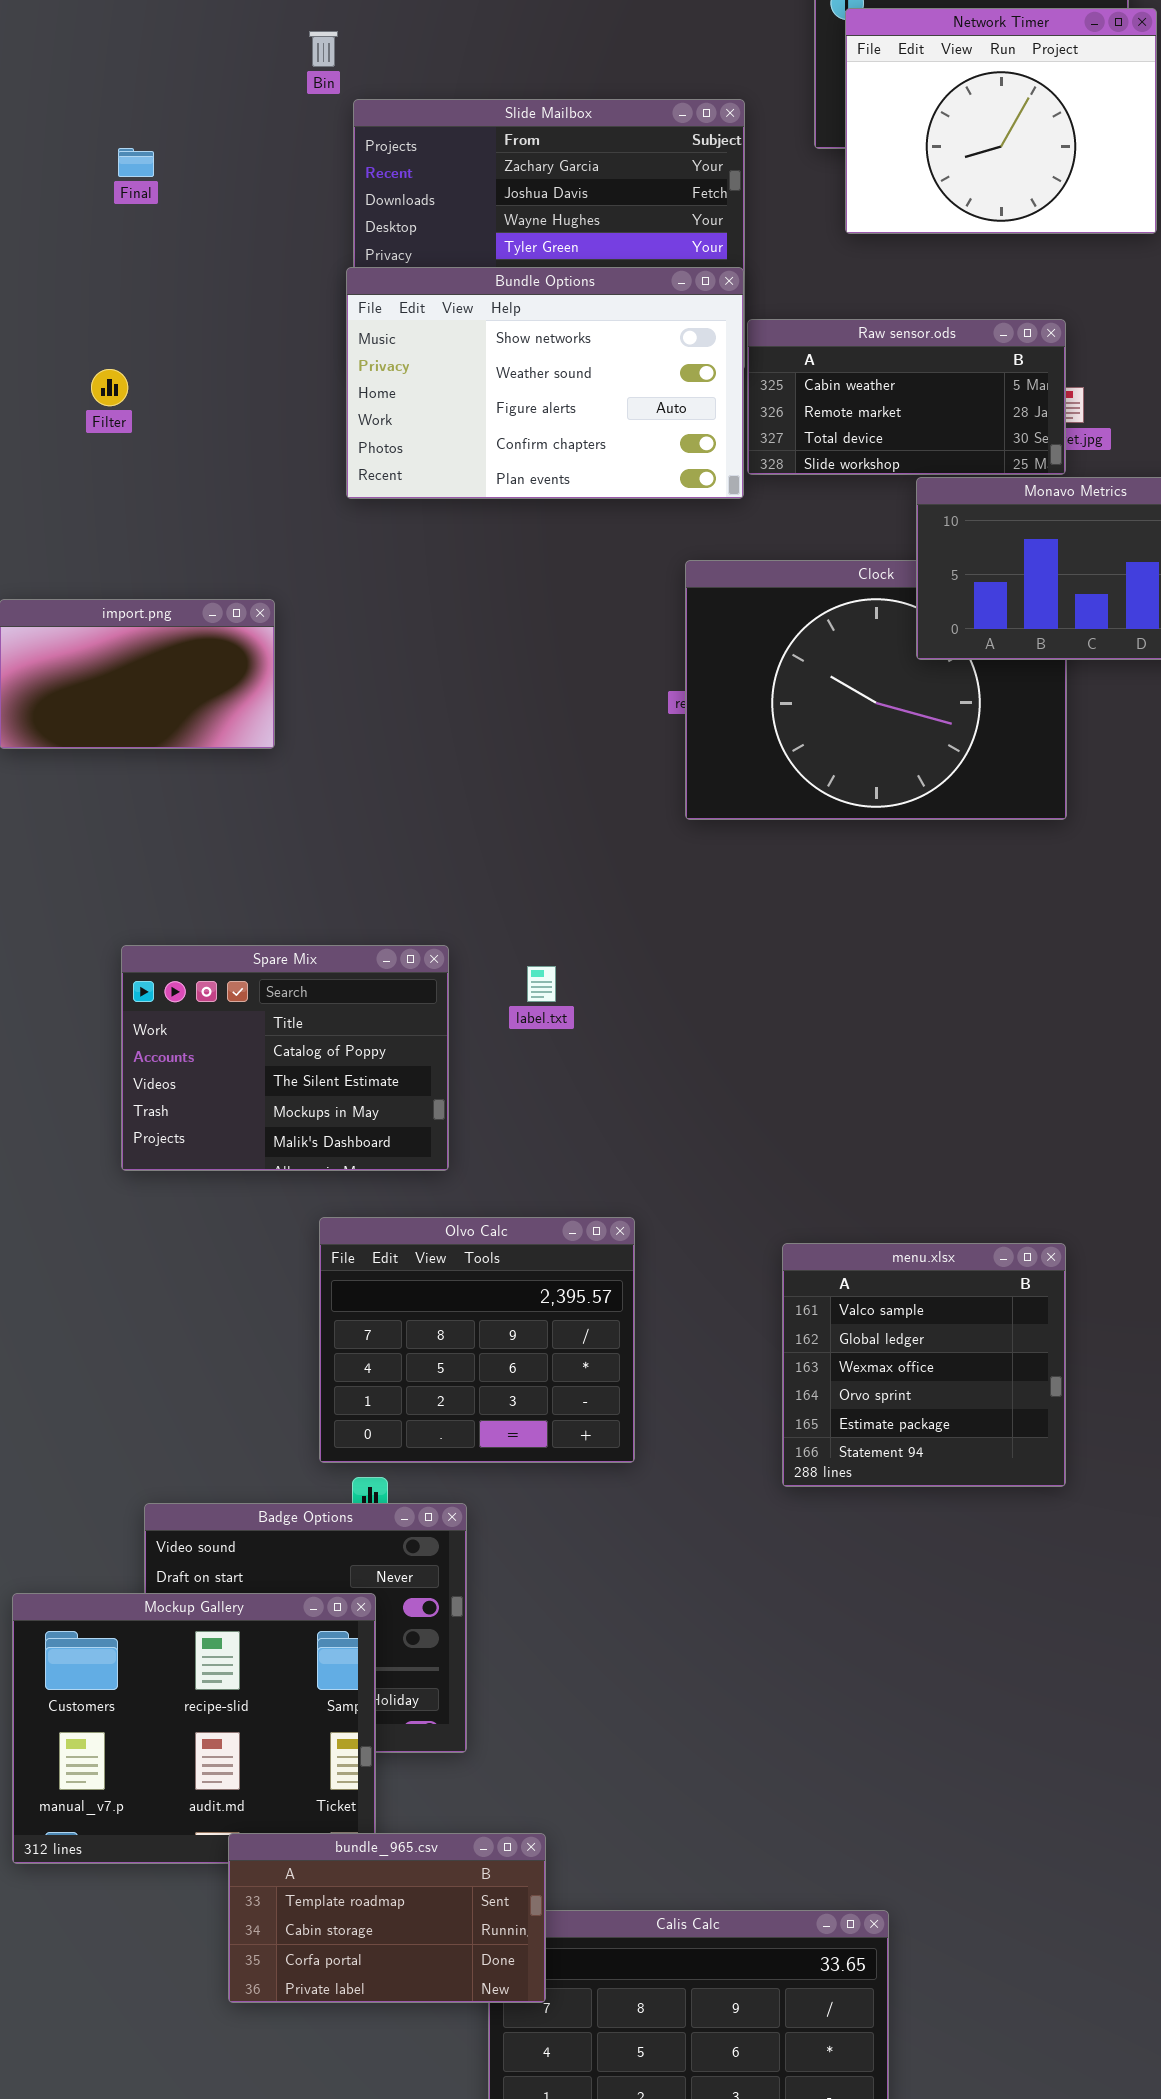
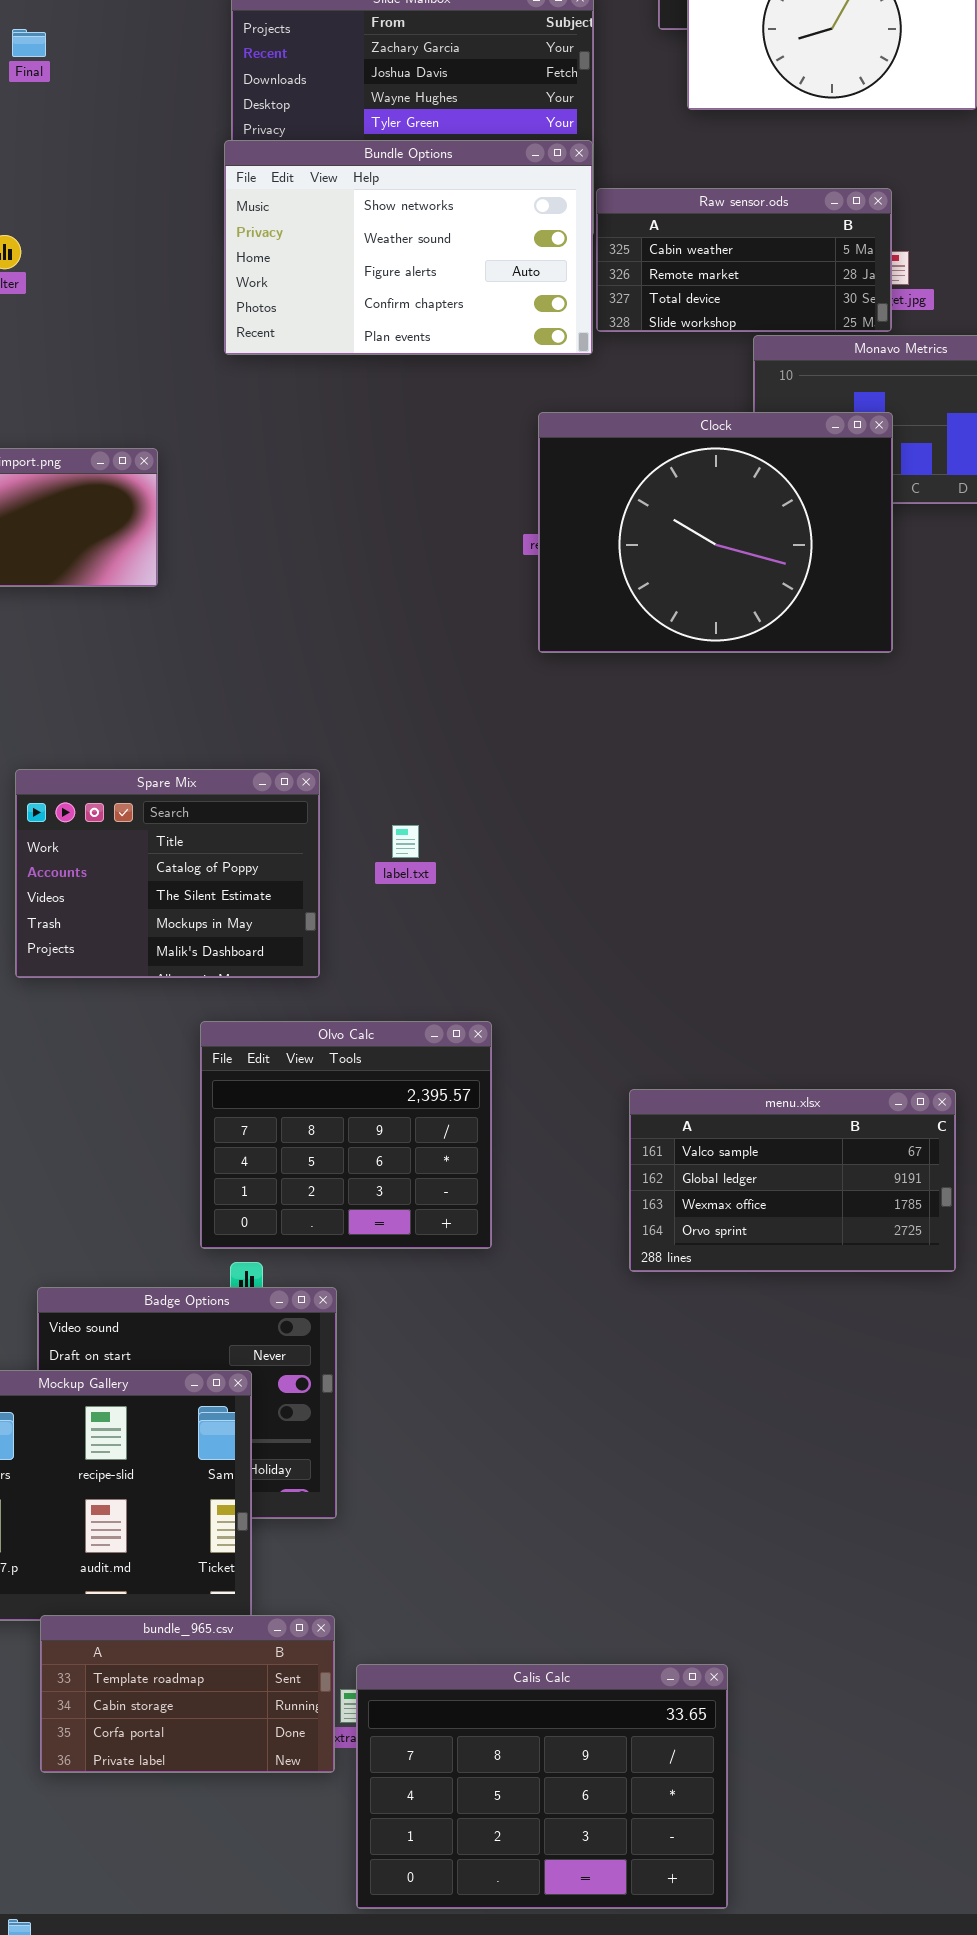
Clock: [685,560,1067,820] -> [538,412,893,653], raised
label.txt: [527,966,556,1002] -> [392,825,419,858], moved
menu.xlsx: [782,1243,1066,1487] -> [629,1089,956,1272], resized
bundle_965.csv: [228,1833,546,2003] -> [40,1615,335,1773], moved

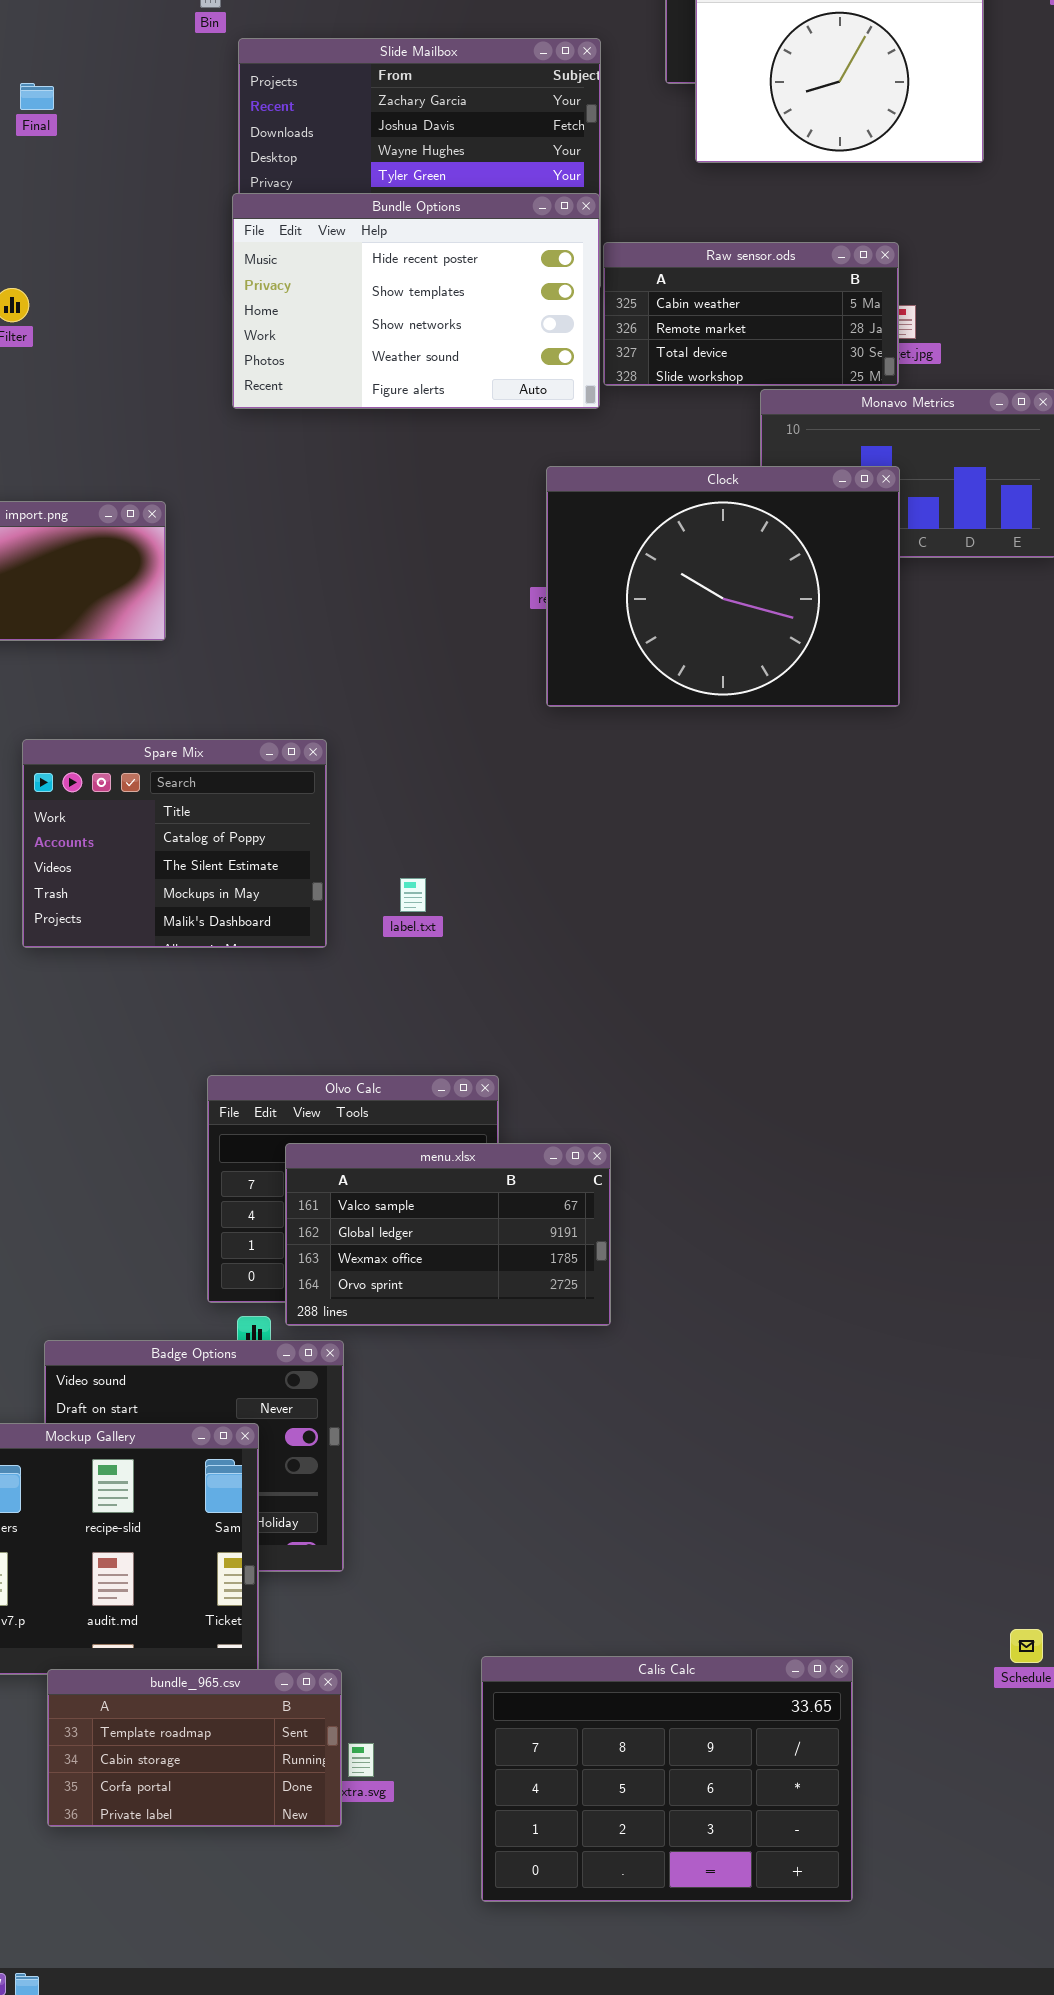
Bundle Options: [224,140,593,355] -> [232,193,600,409], scrolled up 2 rows
Spare Mix: [15,769,320,978] -> [22,739,327,948], moved
menu.xlsx: [629,1089,956,1272] -> [285,1143,611,1326], moved
Calis Calc: [356,1664,728,1909] -> [481,1656,853,1902], moved

